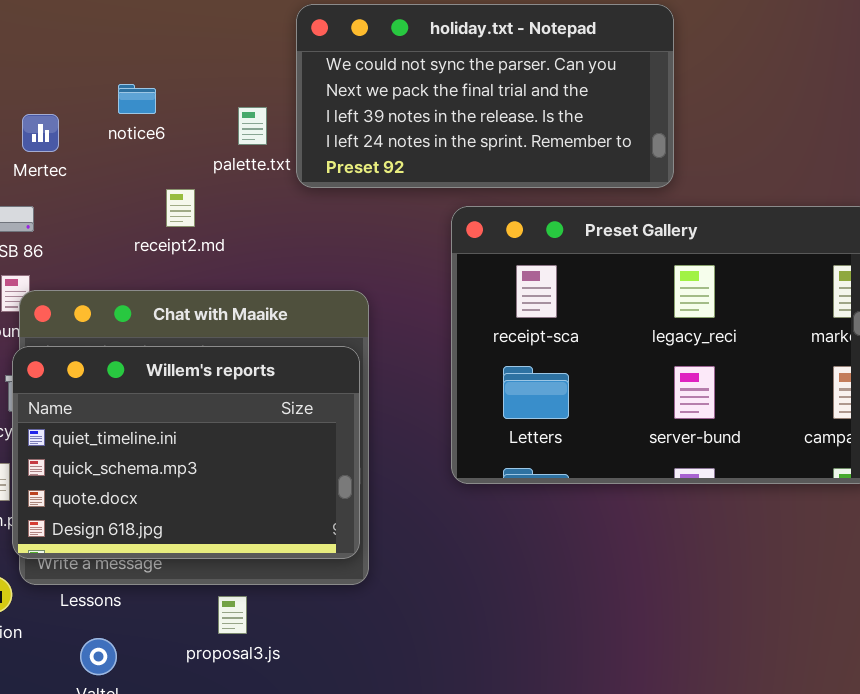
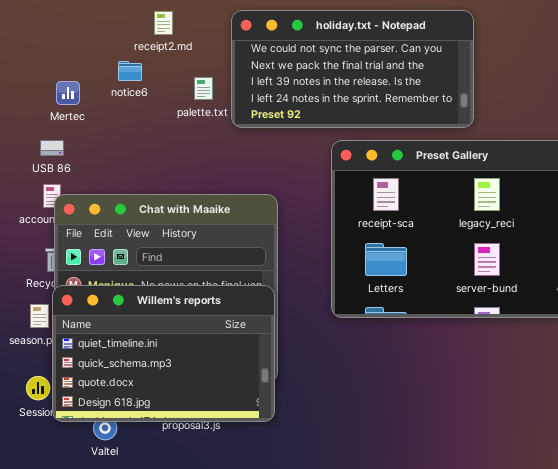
receipt2.md: [166,189,195,227] -> [154,11,173,35], moved
Willem's reports: [12,346,360,559] -> [52,285,275,422], moved

